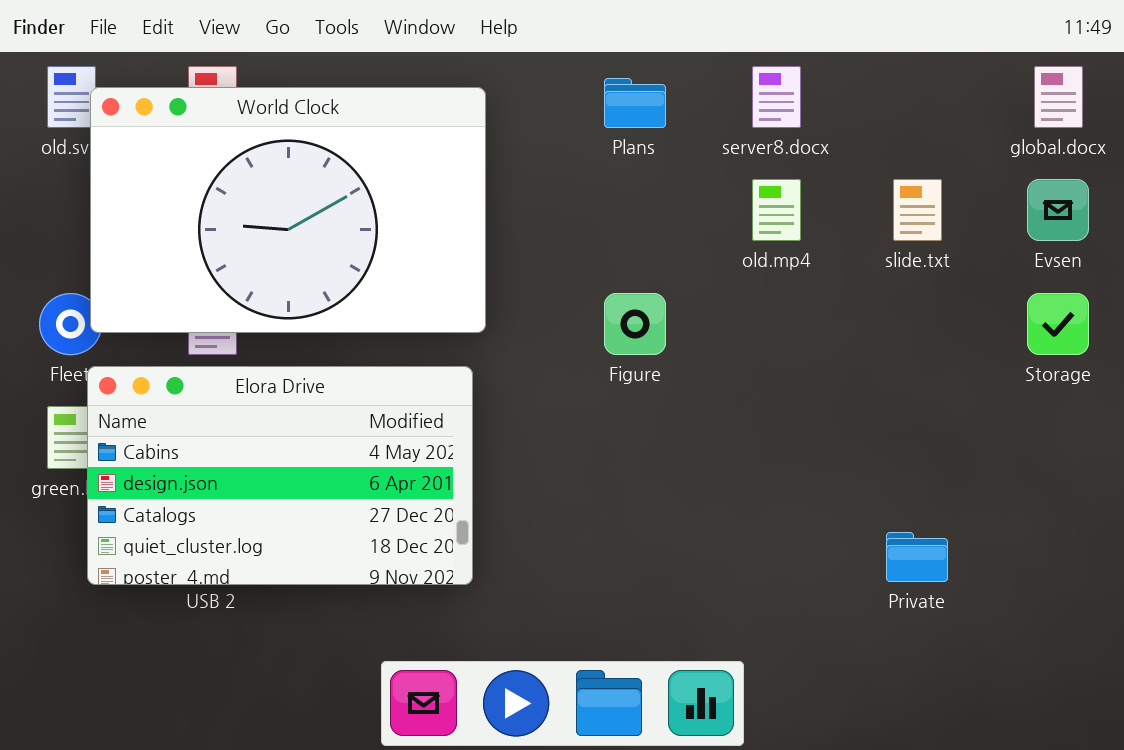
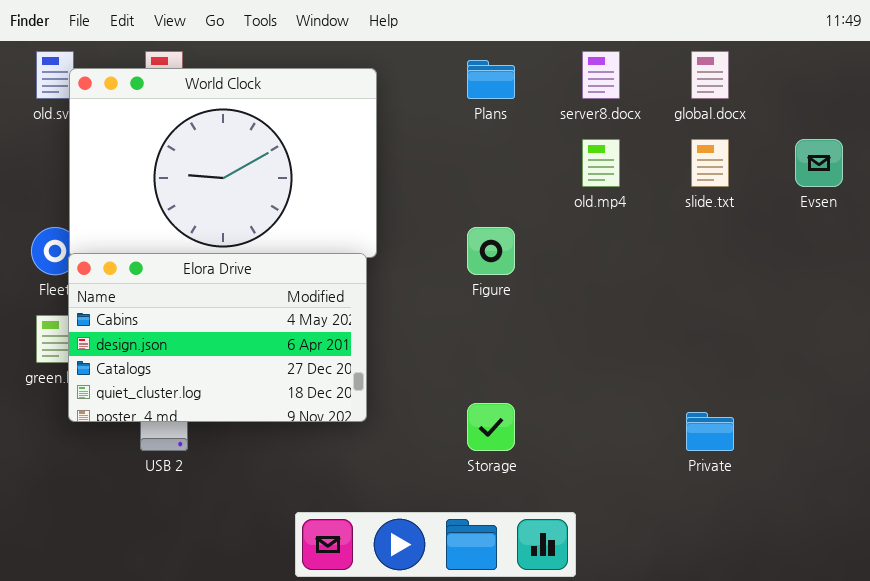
global.docx: [1034,66,1083,128] -> [691,51,729,99], moved
Storage: [1027,293,1089,355] -> [467,403,515,451], moved
Elora Drive: [87,366,473,585] -> [68,253,367,422], moved

